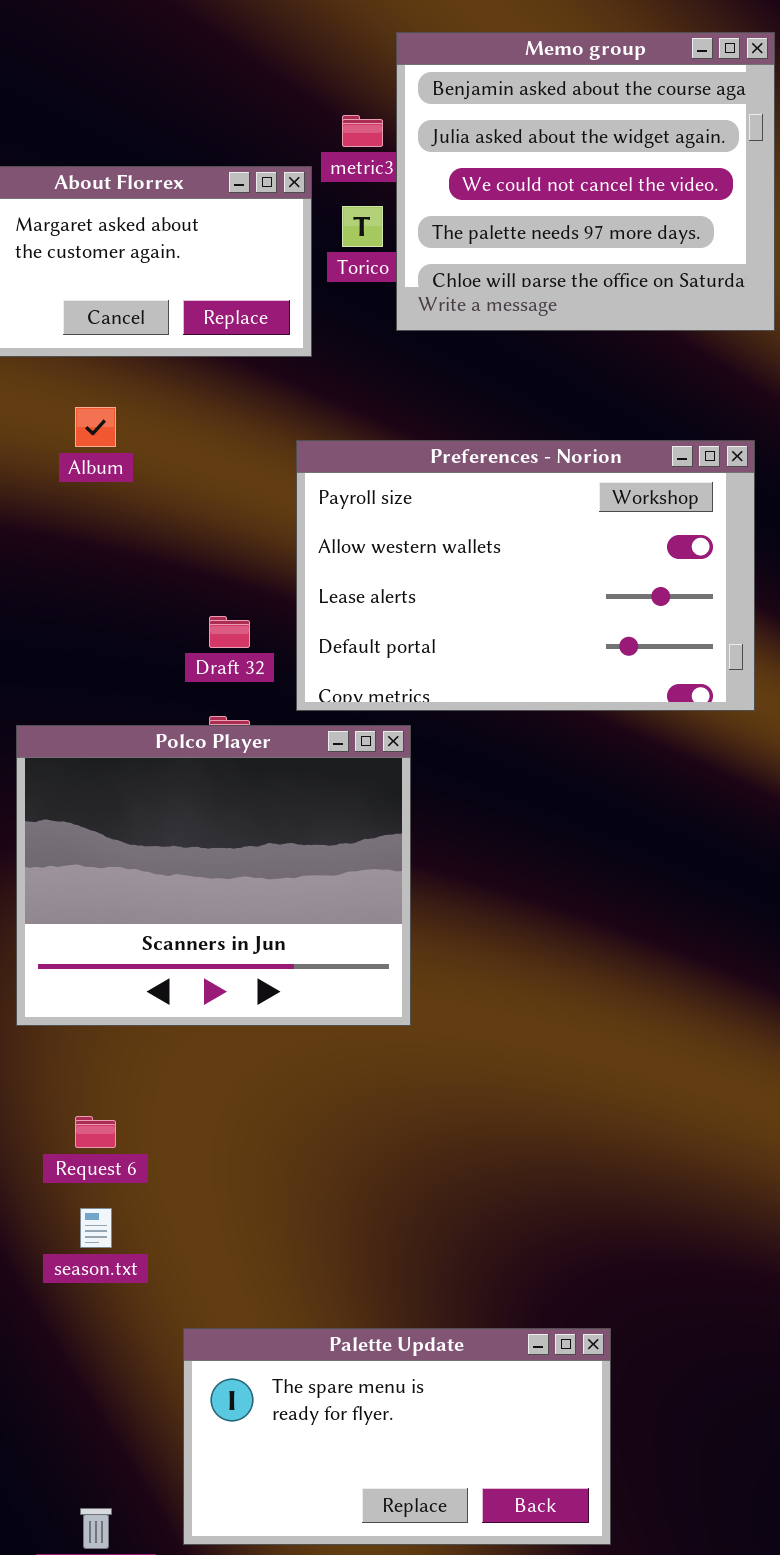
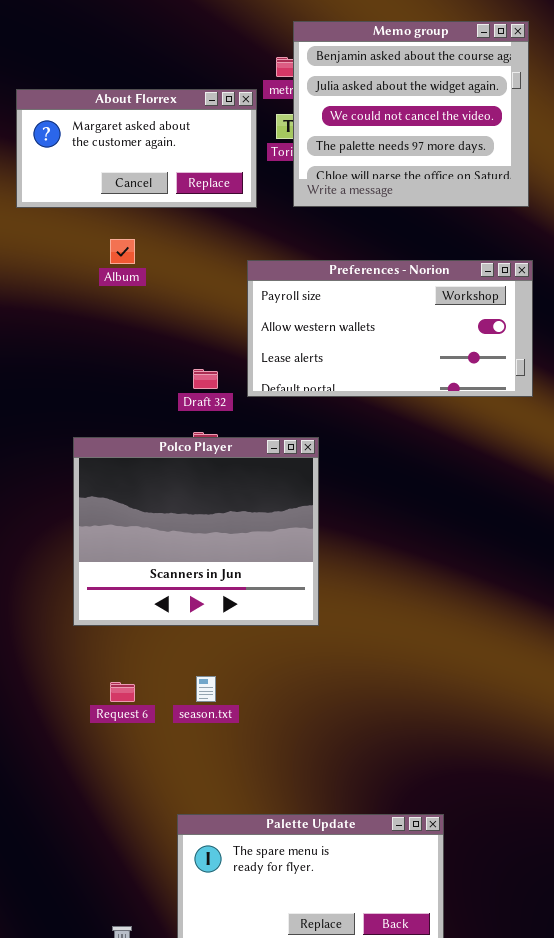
Memo group: [396,32,775,331] -> [293,21,529,207], moved
Preferences - Norion: [296,440,755,711] -> [247,260,533,397], resized
season.txt: [80,1208,112,1248] -> [196,676,216,702], moved

